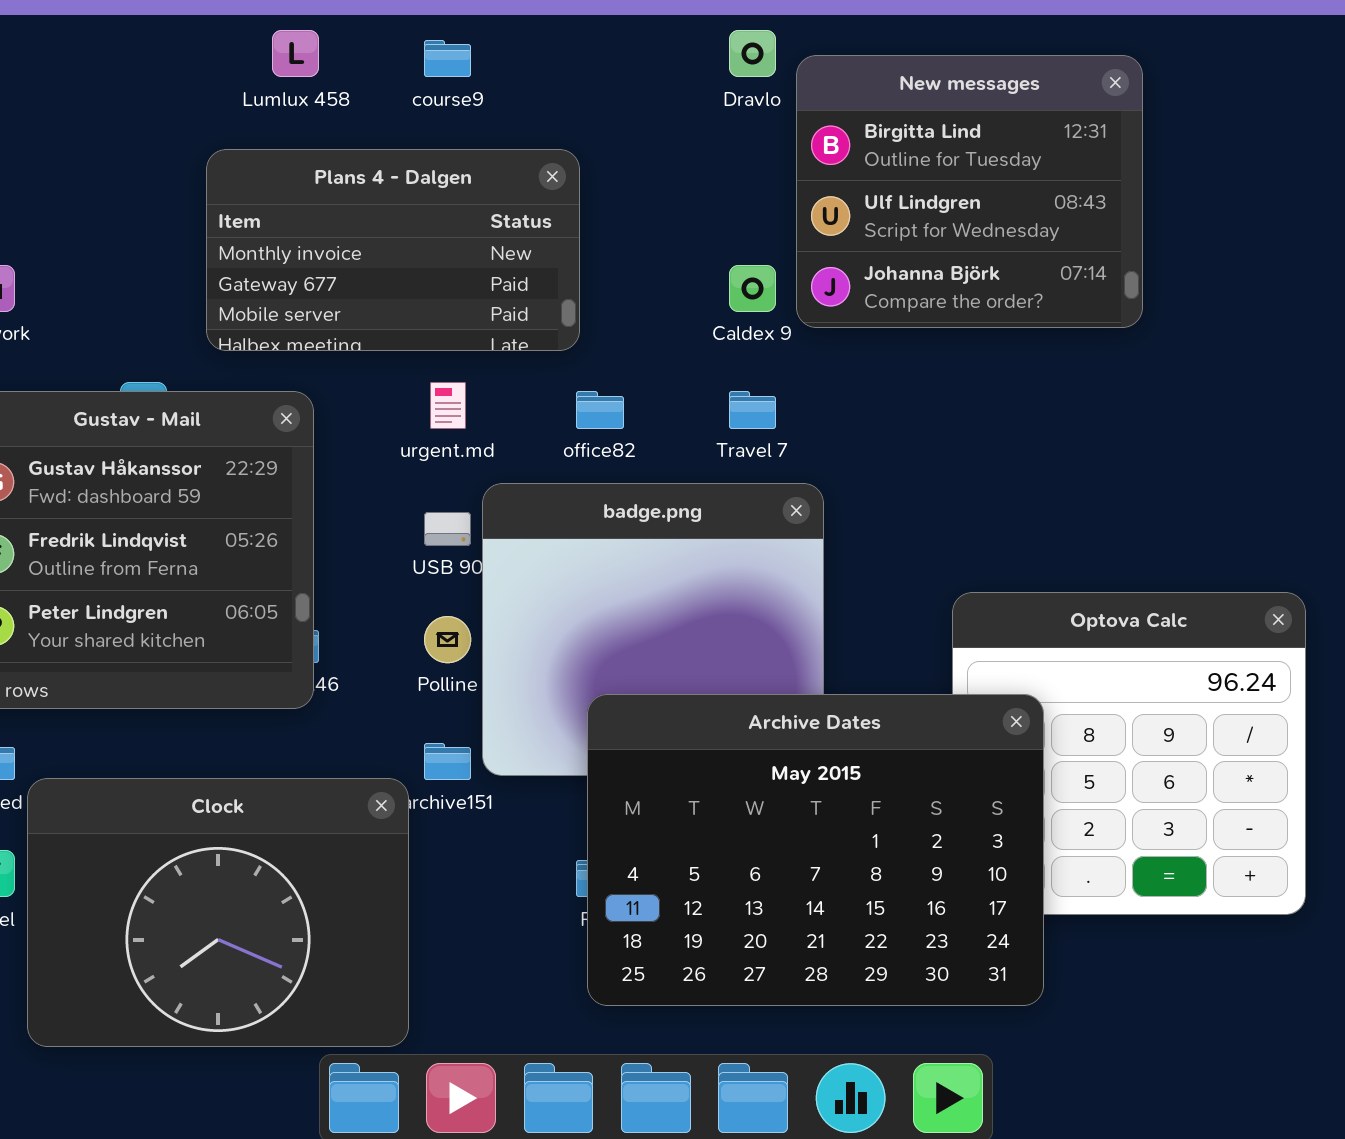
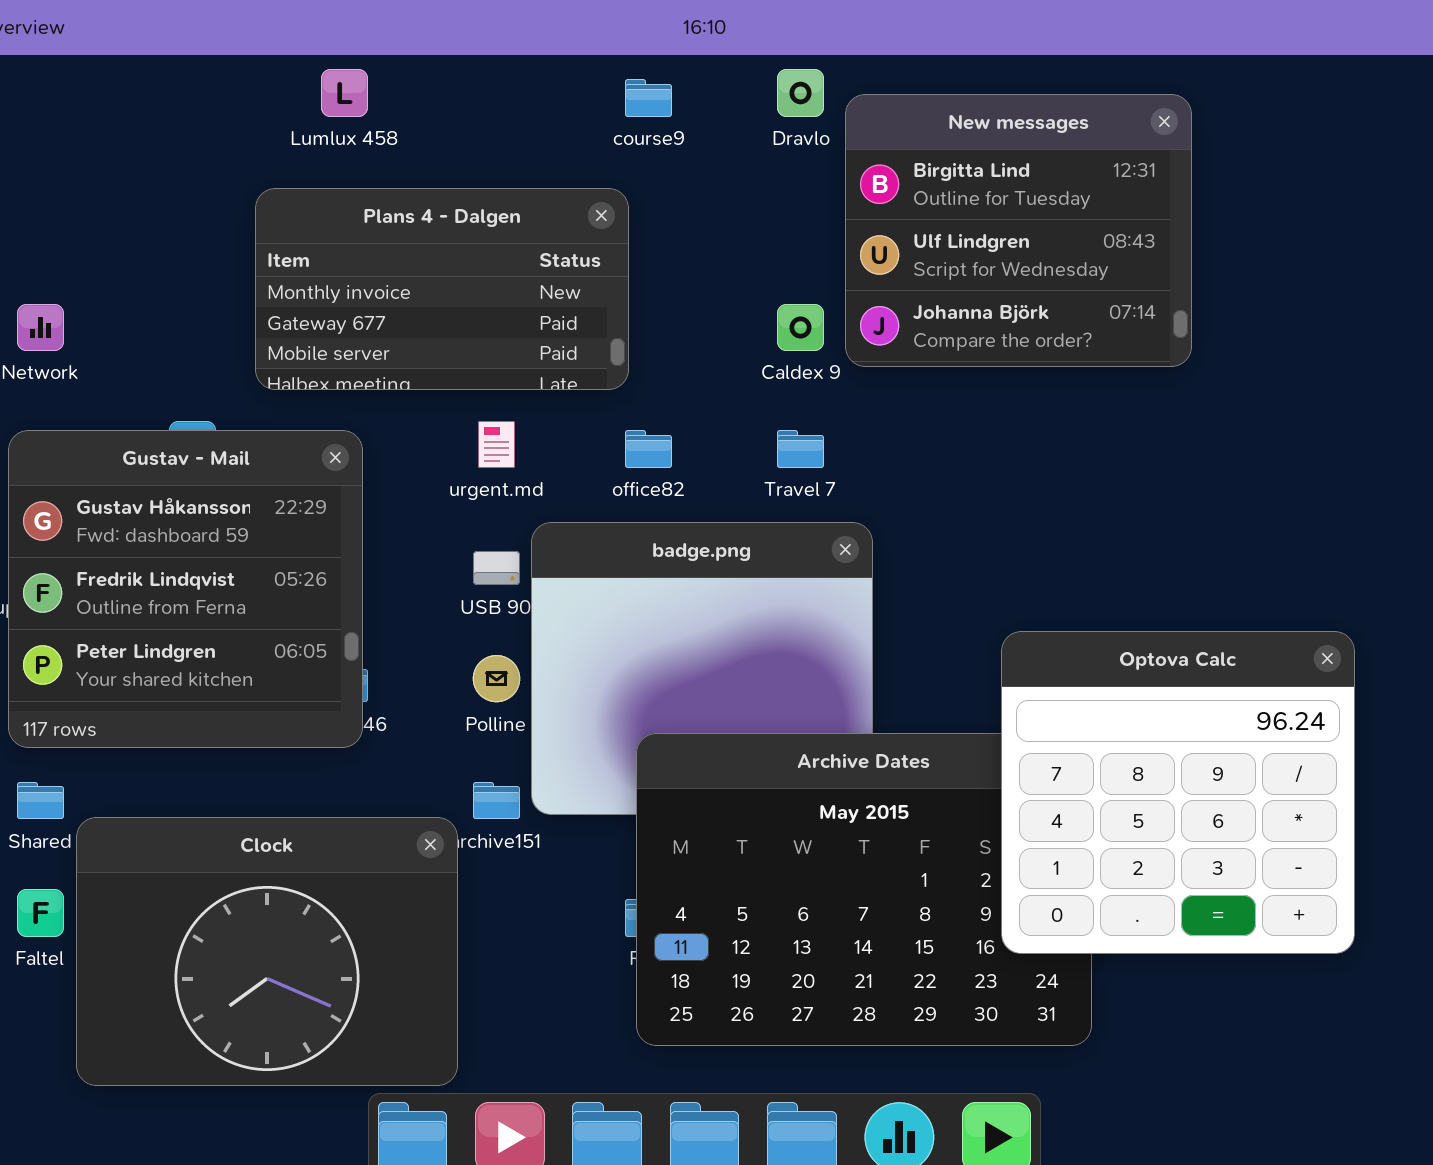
course9: [424,40,471,77] -> [625,79,672,117], moved
Optova Calc: [952,592,1306,915] -> [1001,631,1355,954], raised

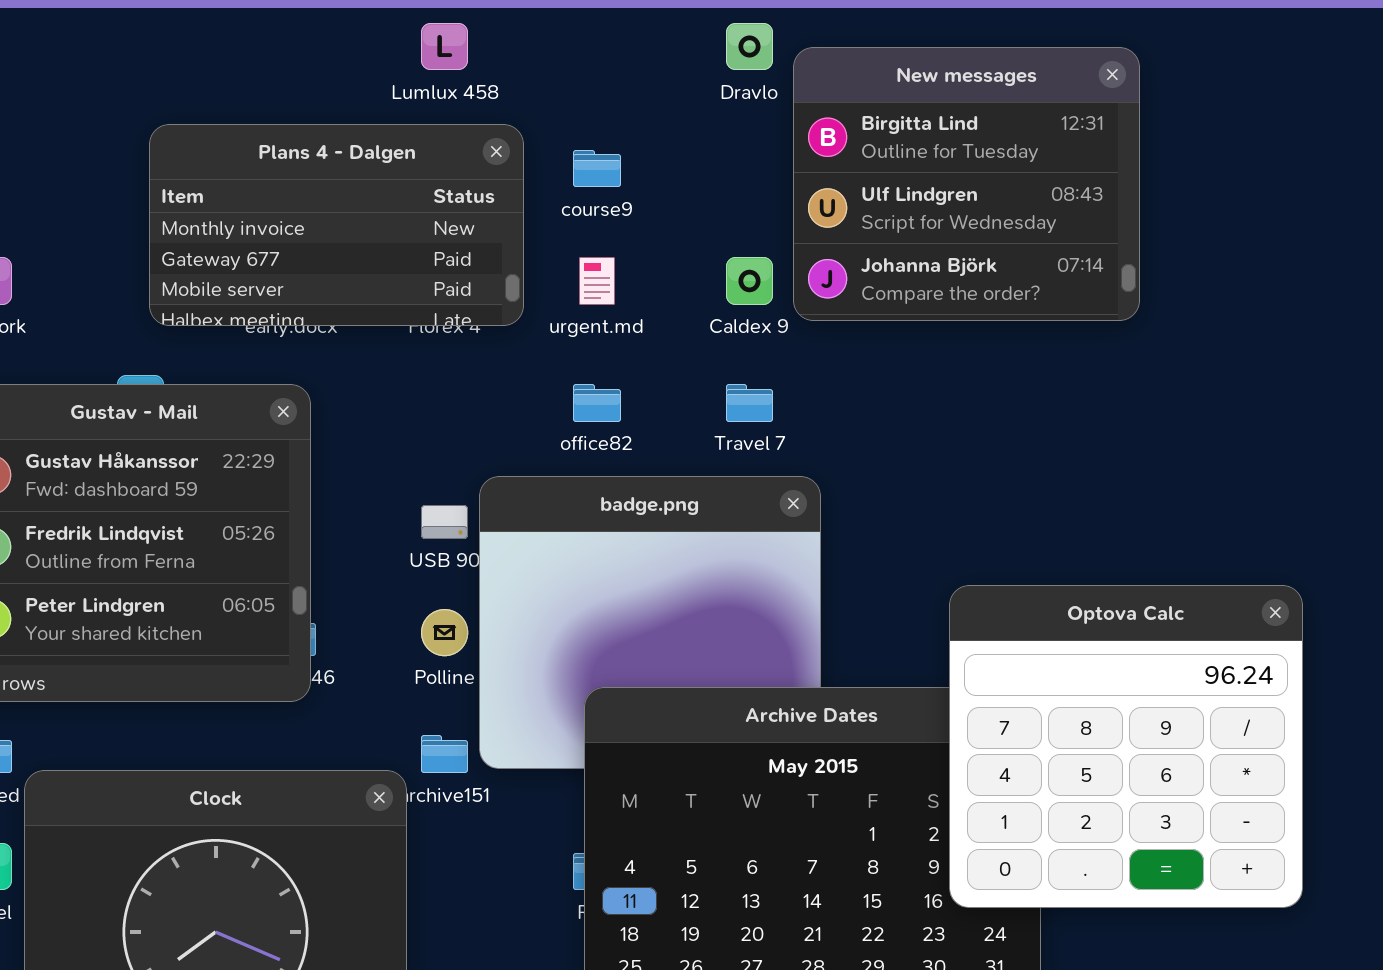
Lumlux 458: [321,69,368,117] -> [421,23,468,70], moved
course9: [625,79,672,117] -> [573,150,621,187], moved
Plans 4 - Dalgen: [255,188,629,390] -> [149,124,524,326], moved
urgent.md: [478,421,515,468] -> [579,257,615,305], moved

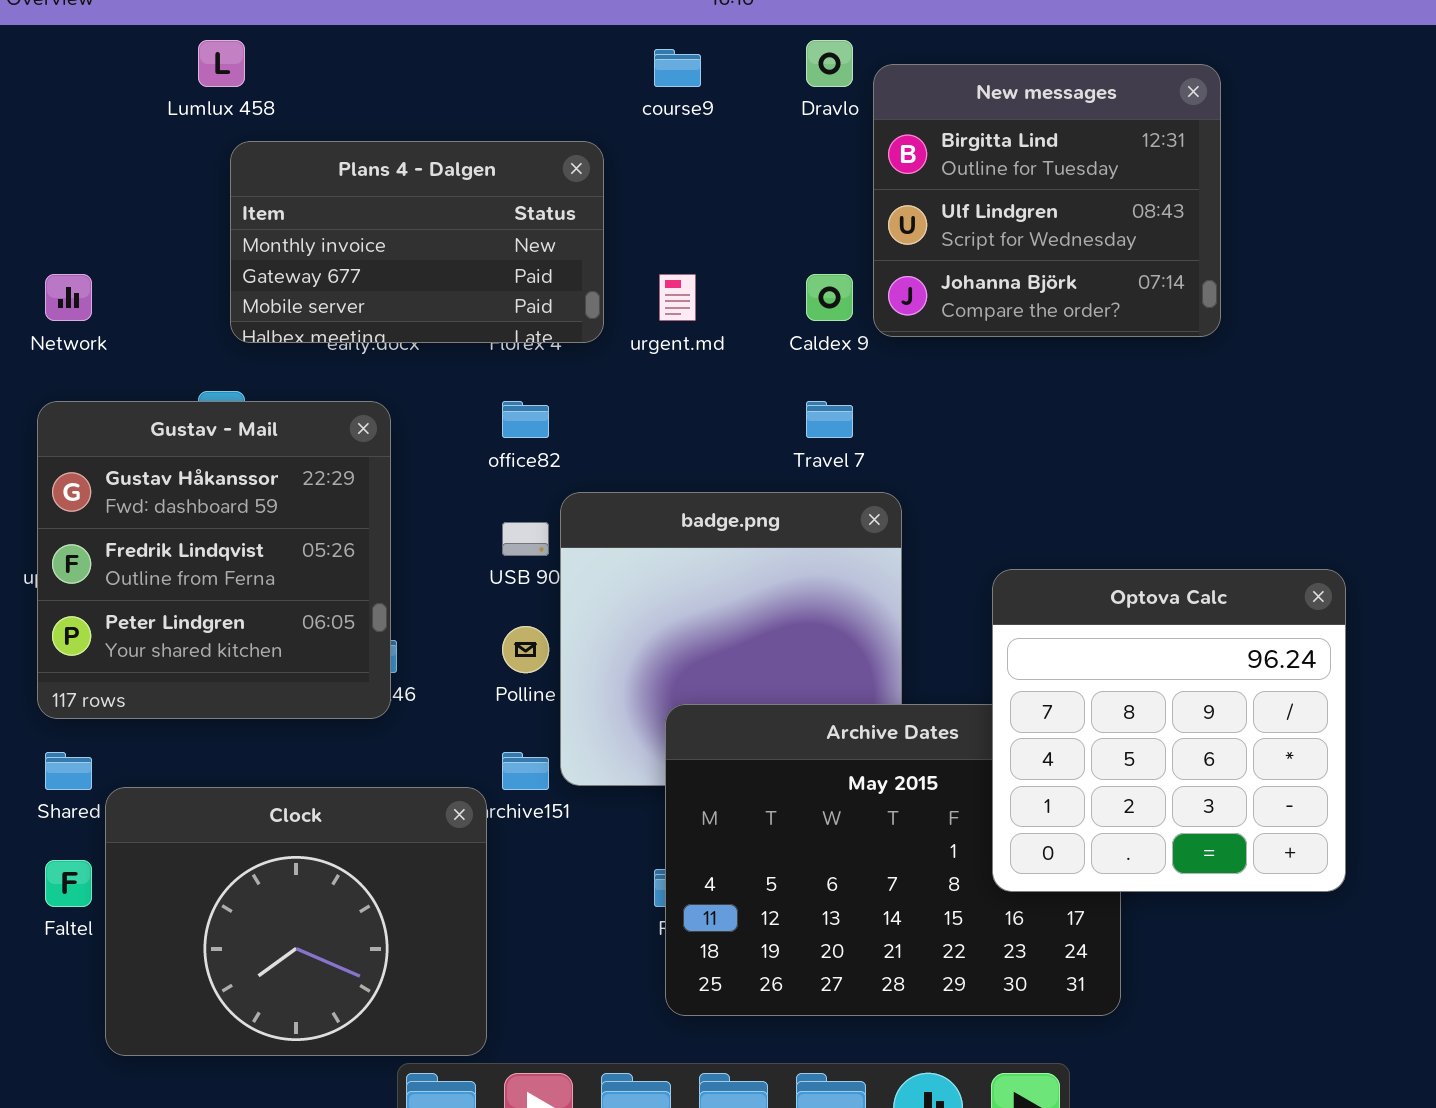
Lumlux 458: [421,23,468,70] -> [198,40,245,87], moved
course9: [573,150,621,187] -> [654,49,701,87], moved
office82: [573,384,621,422] -> [502,401,549,438], moved
Optova Calc: [949,585,1303,908] -> [992,569,1346,892], moved

